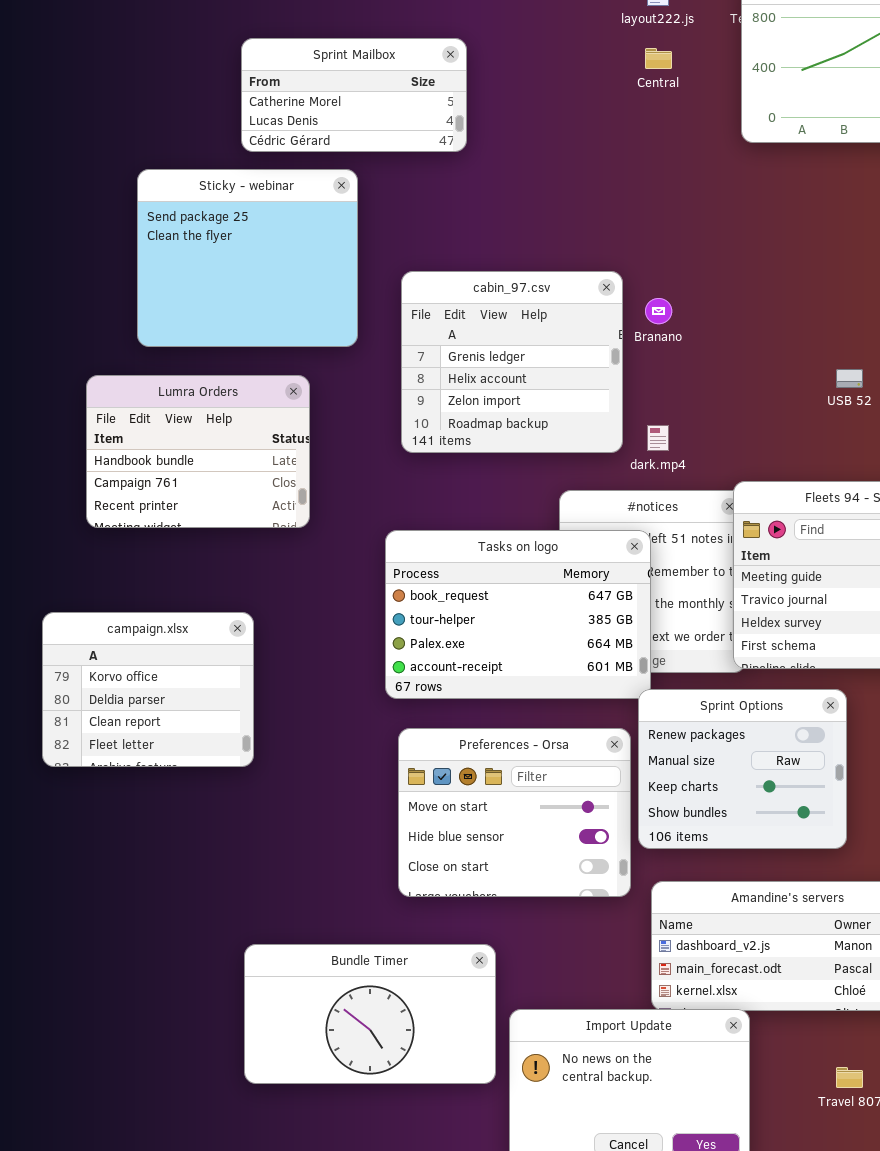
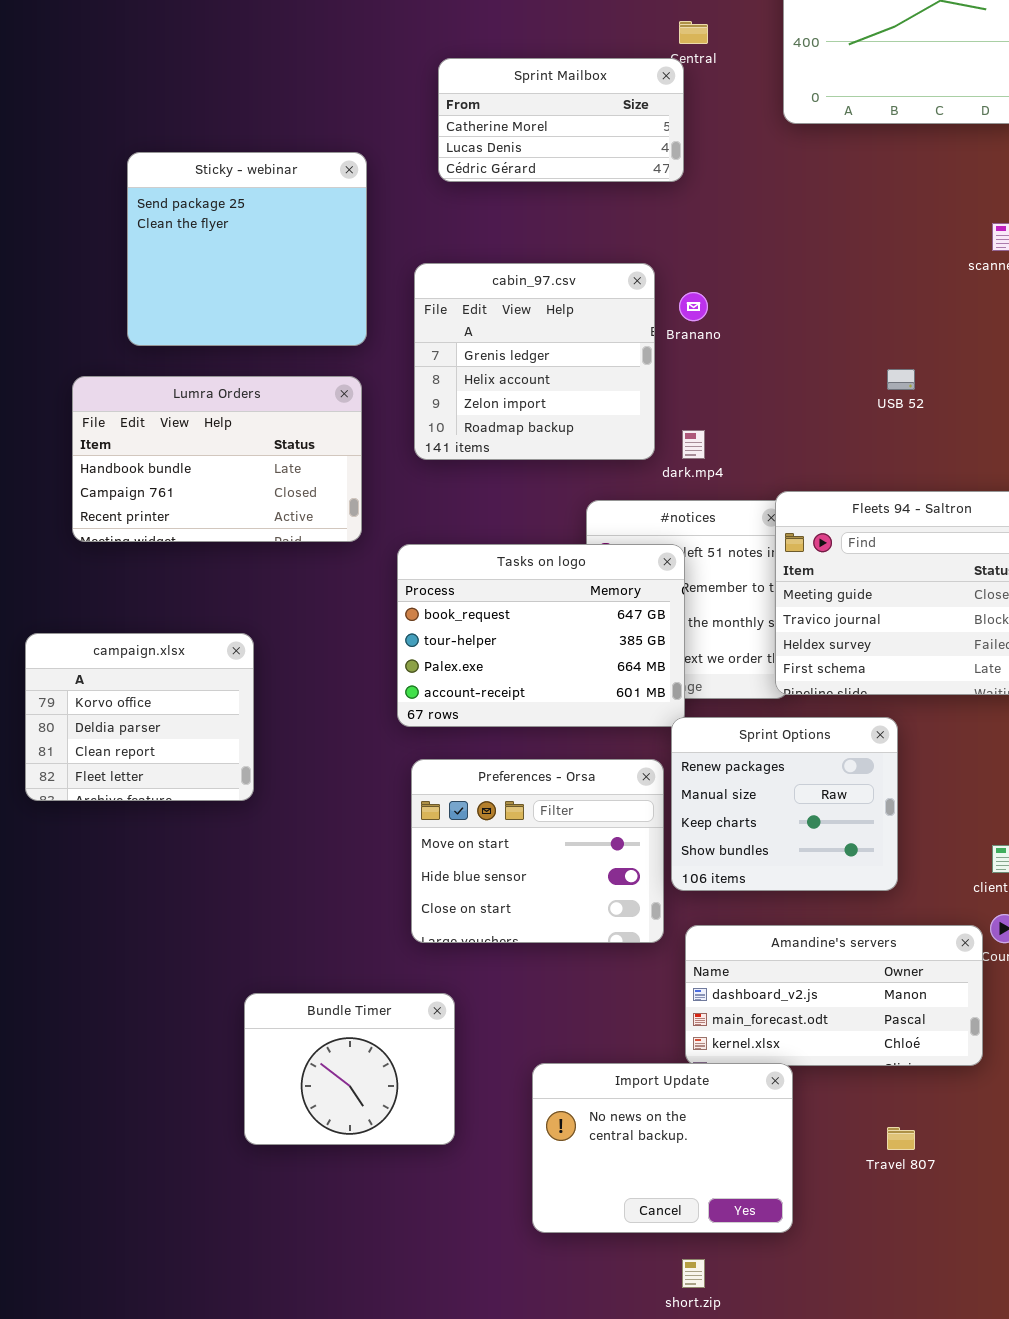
Sprint Mailbox: [241,38,467,152] -> [438,58,684,182], moved
Lumra Orders: [86,375,310,528] -> [72,376,362,542], resized
Bundle Timer: [244,944,496,1084] -> [244,993,455,1145], resized

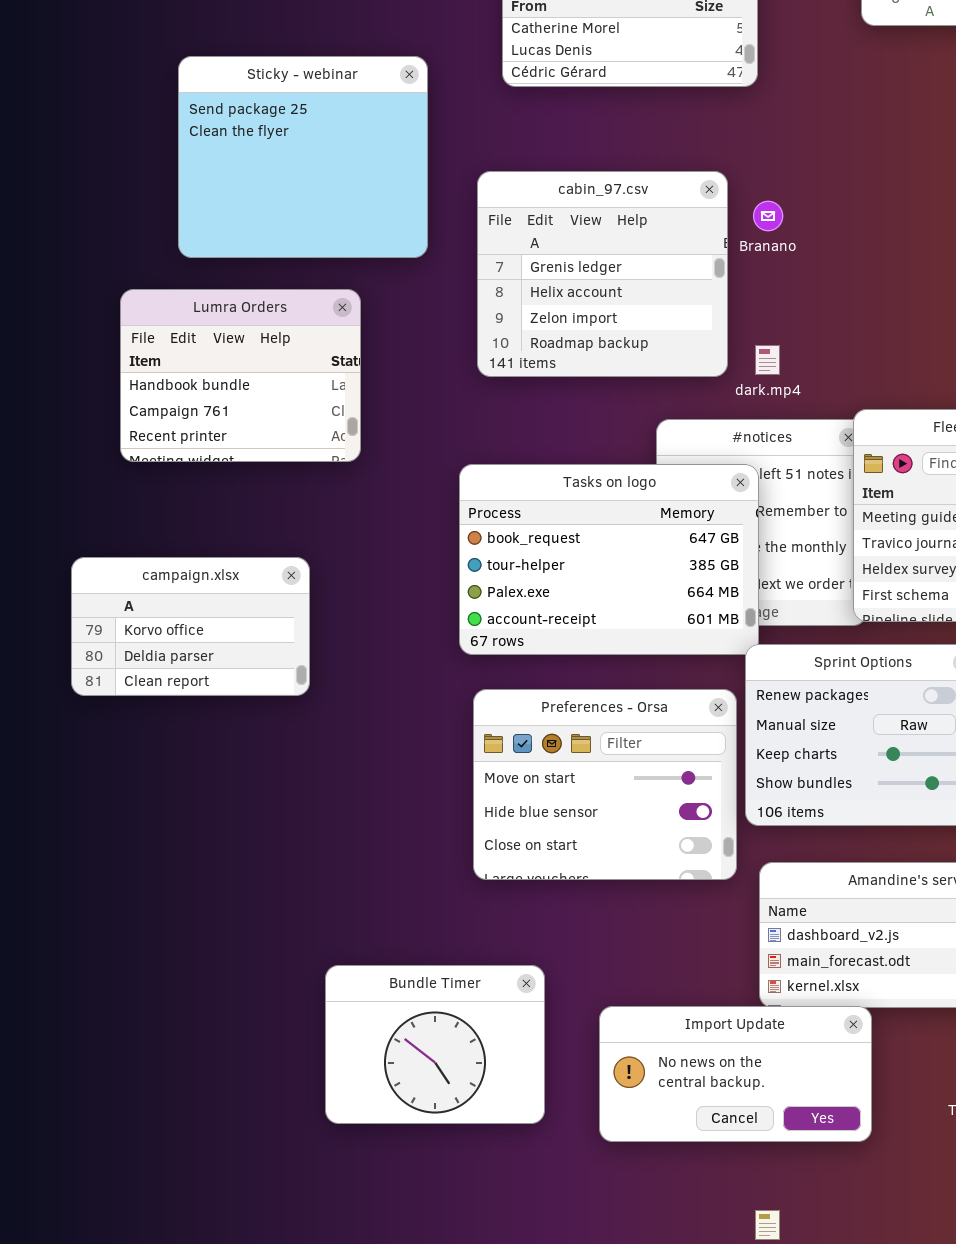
Lumra Orders: [72,376,362,542] -> [120,289,361,462], resized
campaign.xlsx: [25,633,254,801] -> [71,557,310,696], resized
Bundle Timer: [244,993,455,1145] -> [325,965,545,1124], moved
Import Update: [532,1063,793,1233] -> [599,1006,872,1142], resized

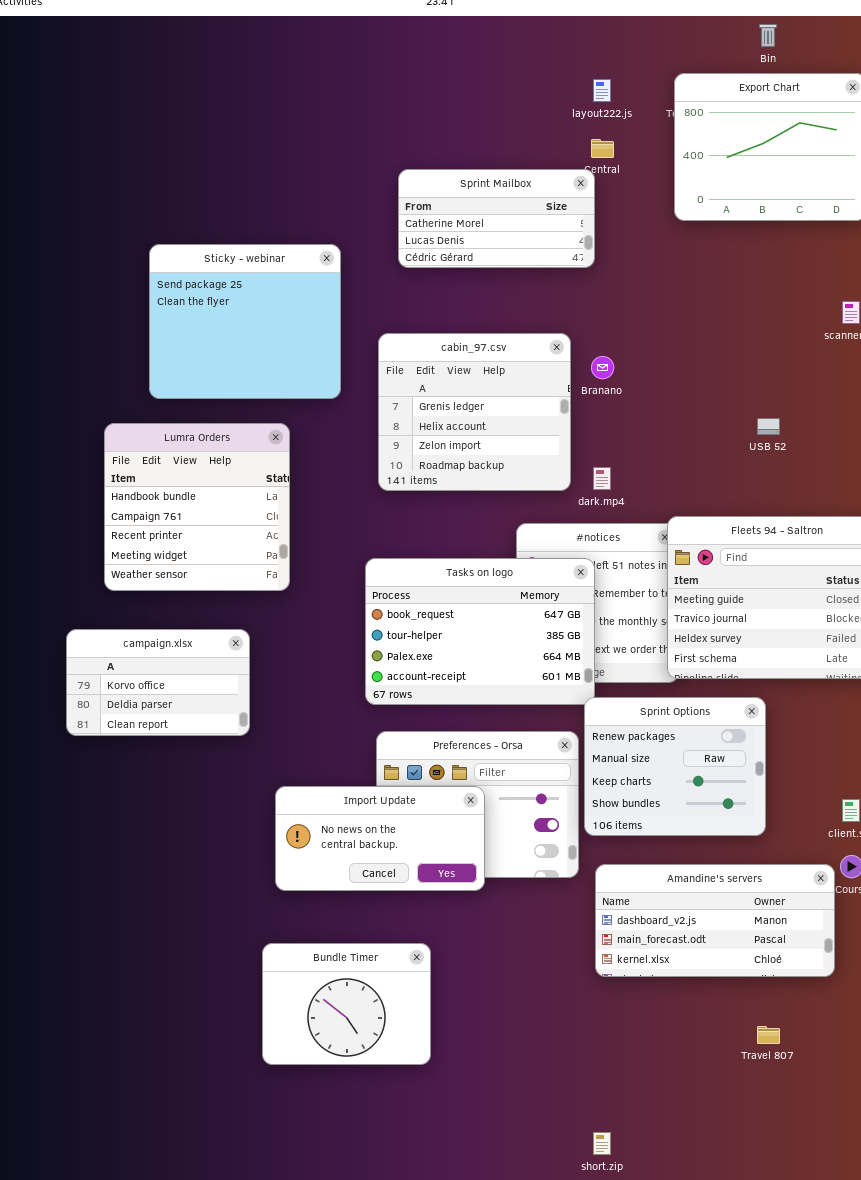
Lumra Orders: [120,289,361,462] -> [104,423,290,591], resized
Import Update: [599,1006,872,1142] -> [275,786,485,891], moved

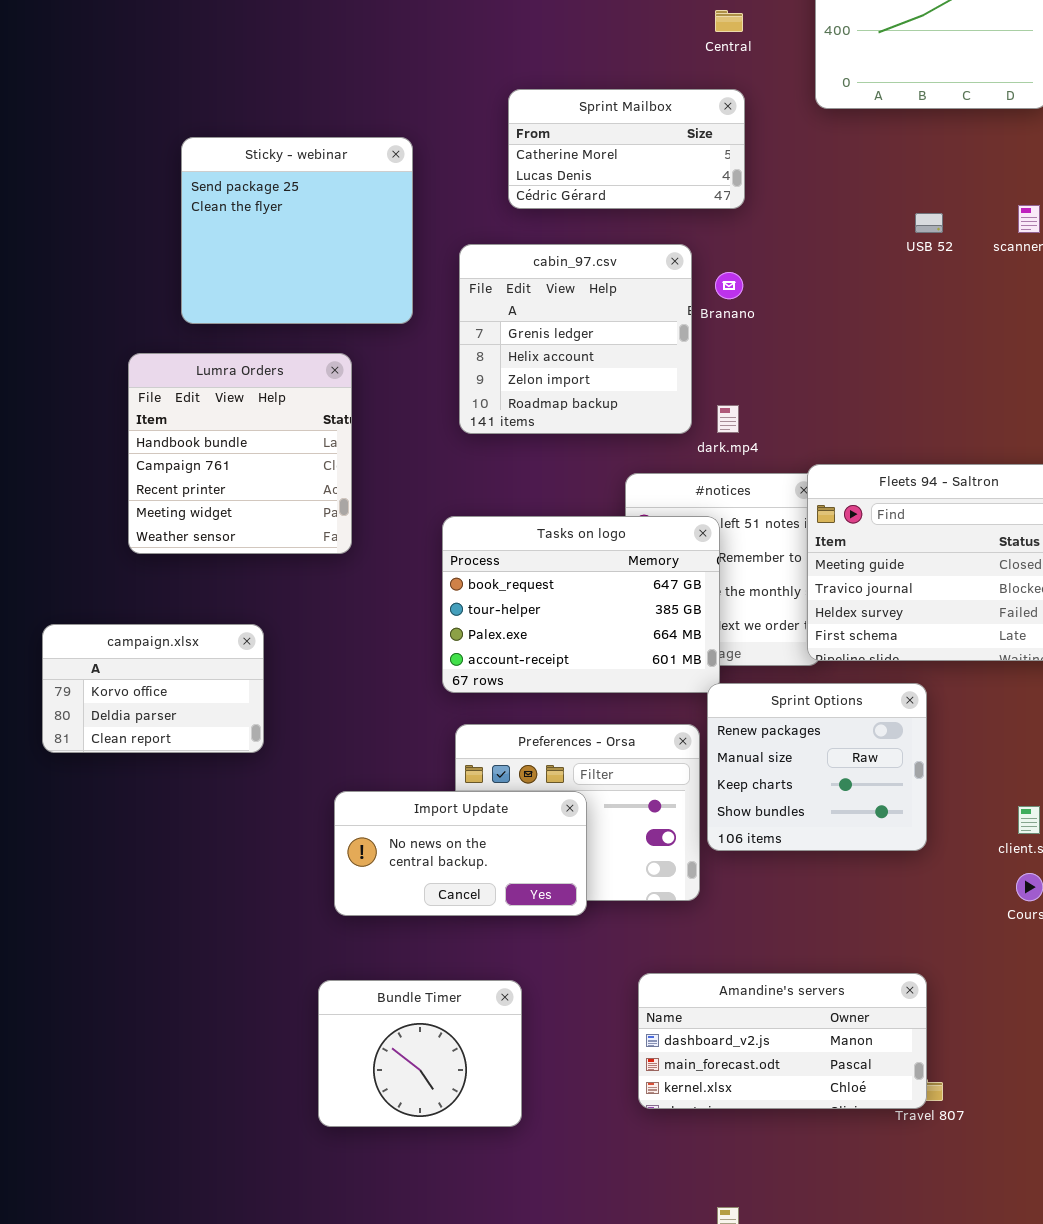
Sprint Mailbox: [398,169,595,268] -> [508,89,745,209], moved
USB 52: [757,418,780,435] -> [915,213,943,233], moved
campaign.xlsx: [66,629,250,736] -> [42,624,264,753], moved
Amandine's servers: [595,864,835,977] -> [638,973,927,1109], moved

